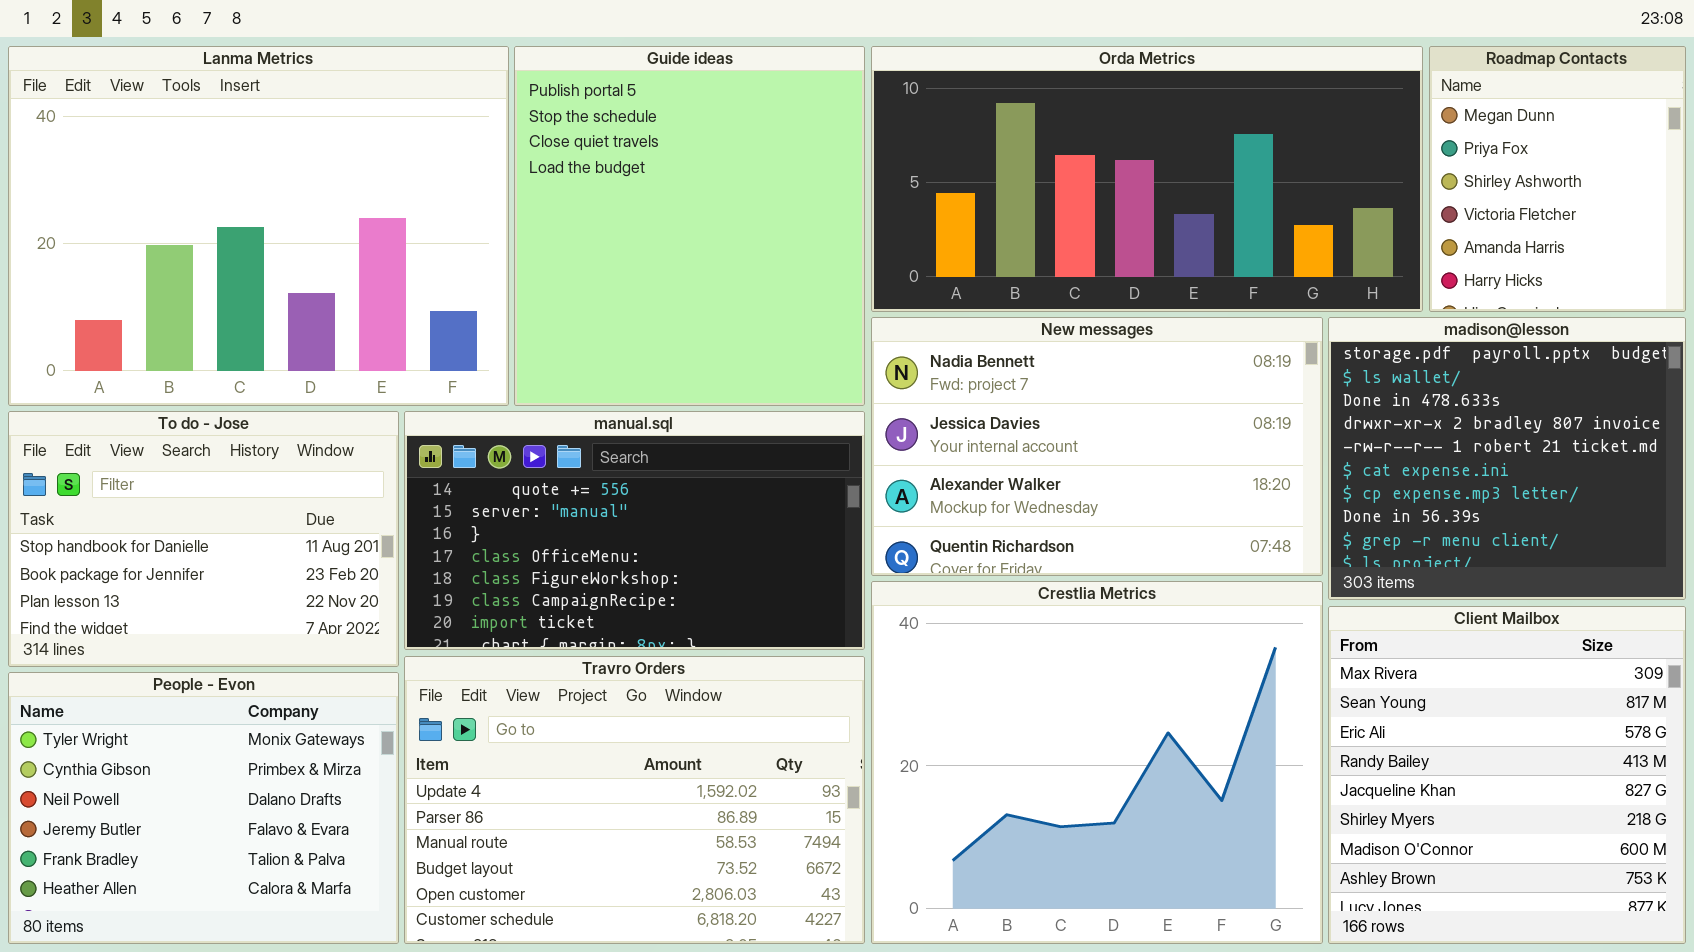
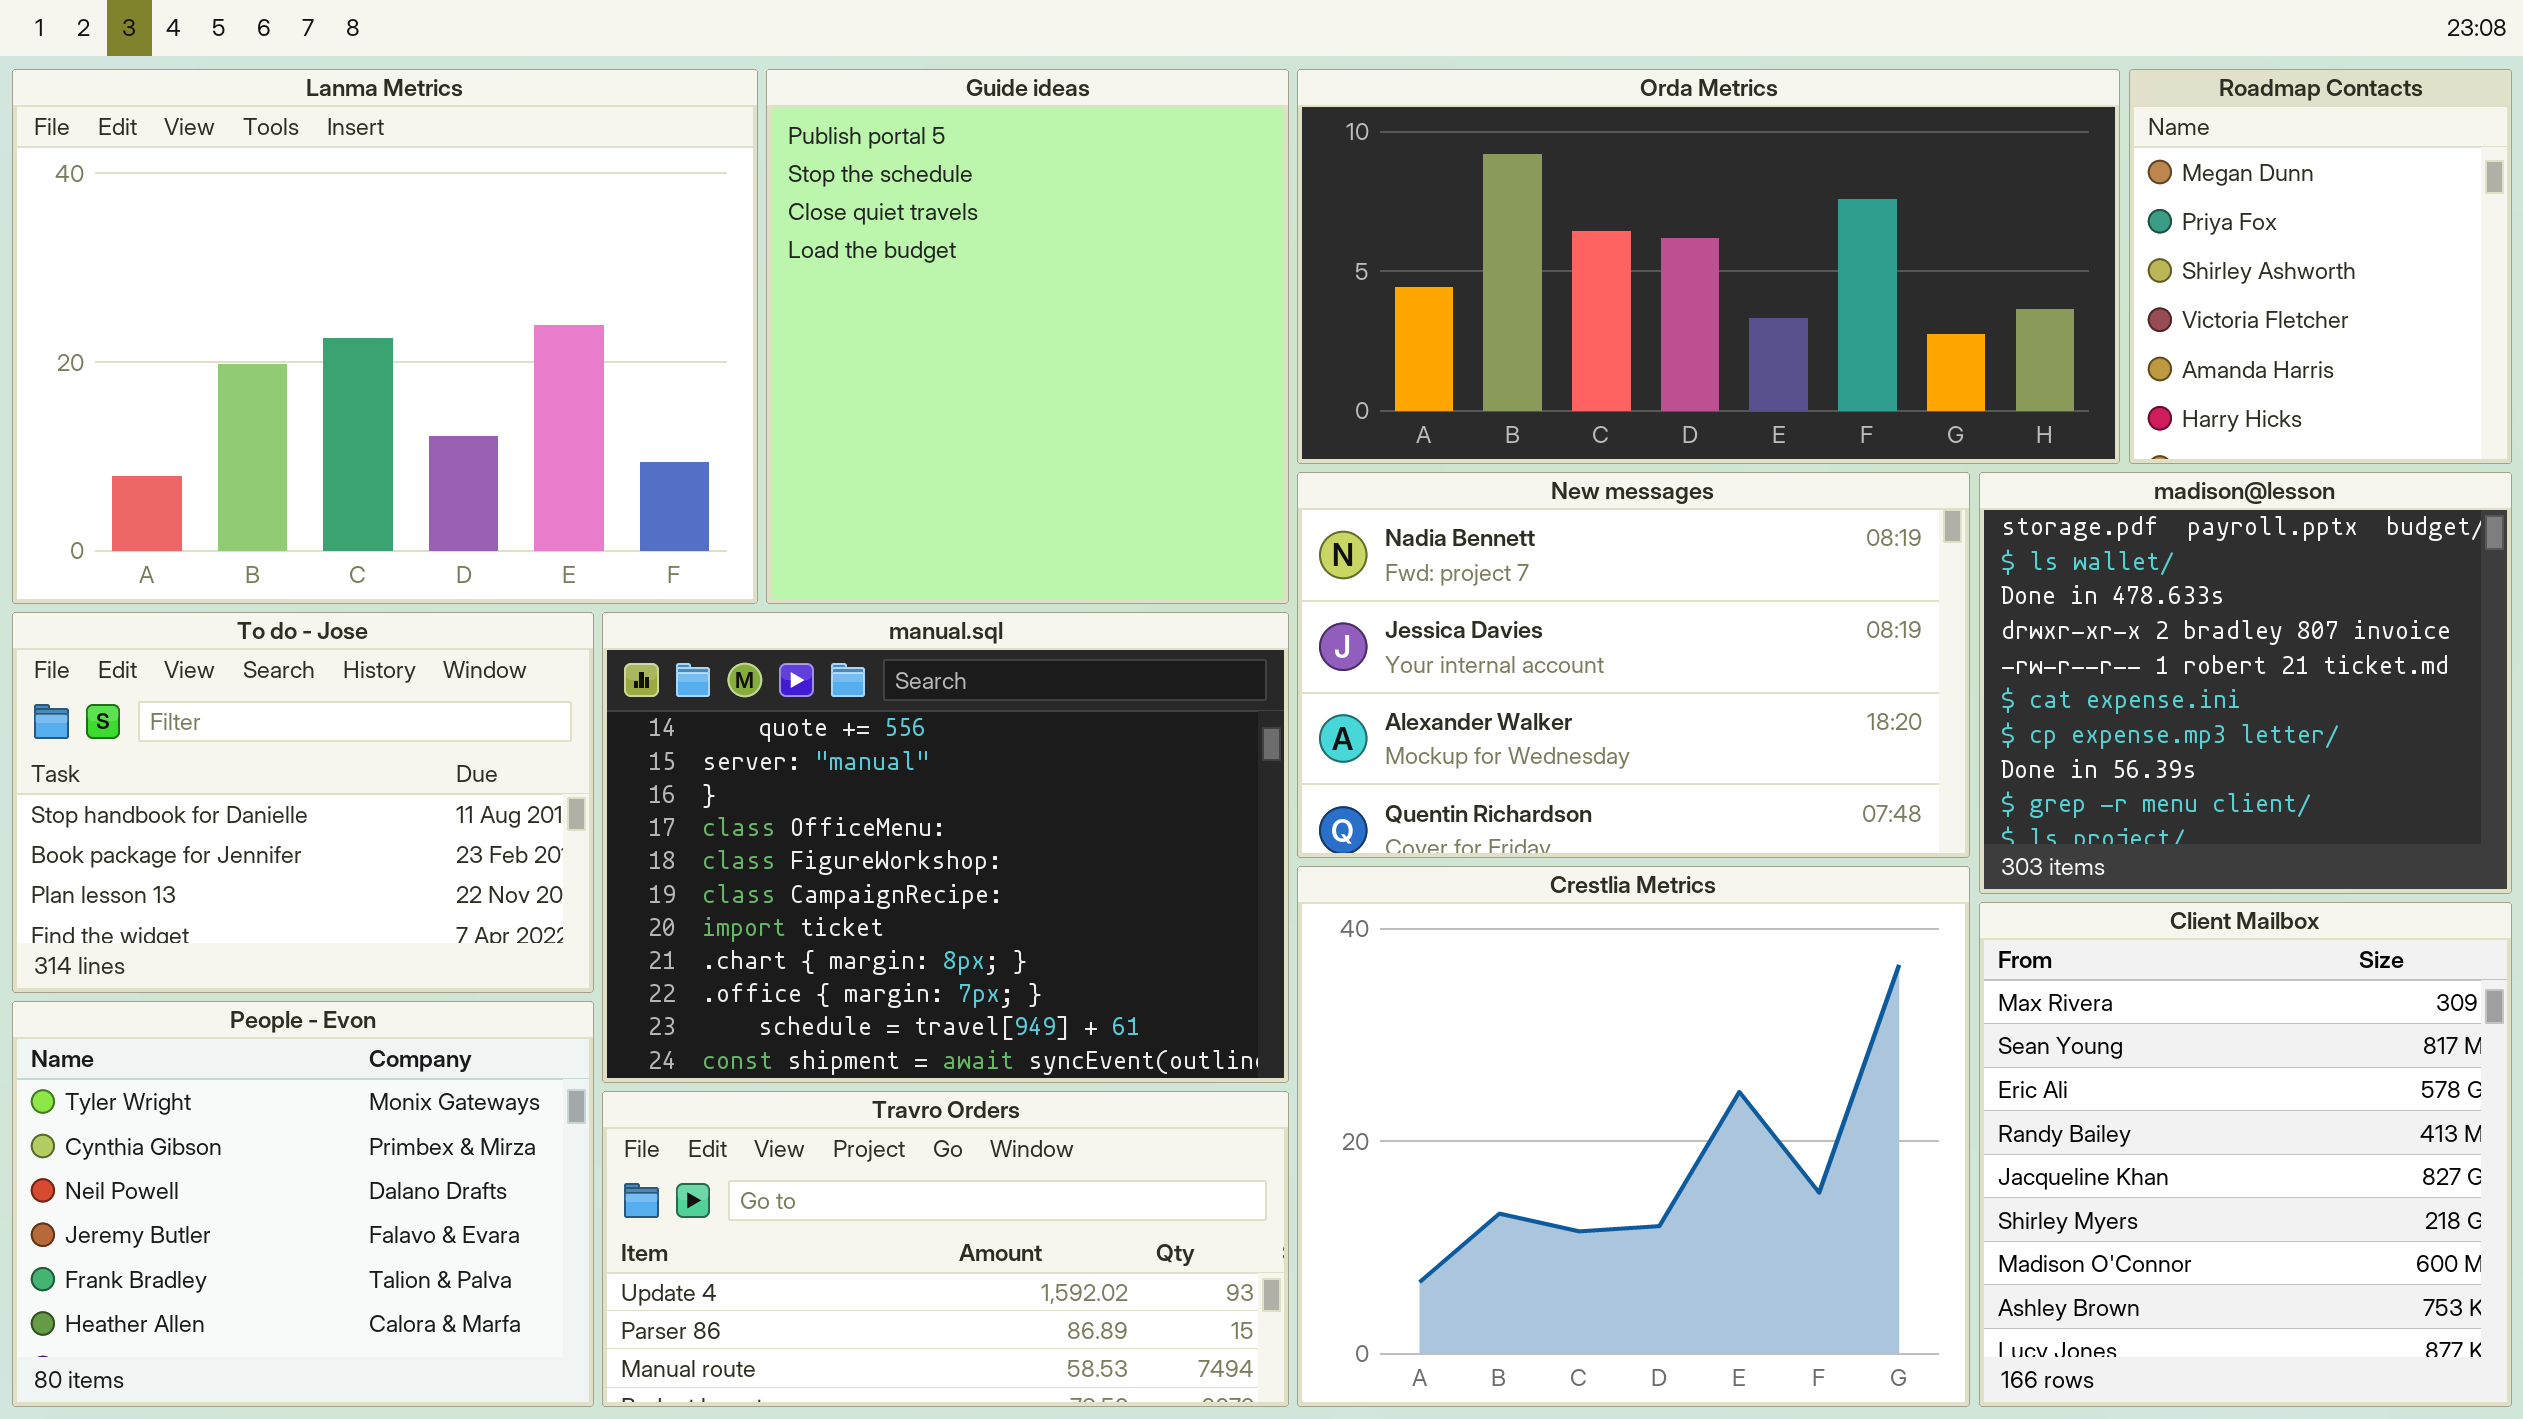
manual.sql: [404,411,865,650] -> [602,612,1289,1083], resized
Travro Orders: [404,656,865,944] -> [602,1091,1289,1407], resized

